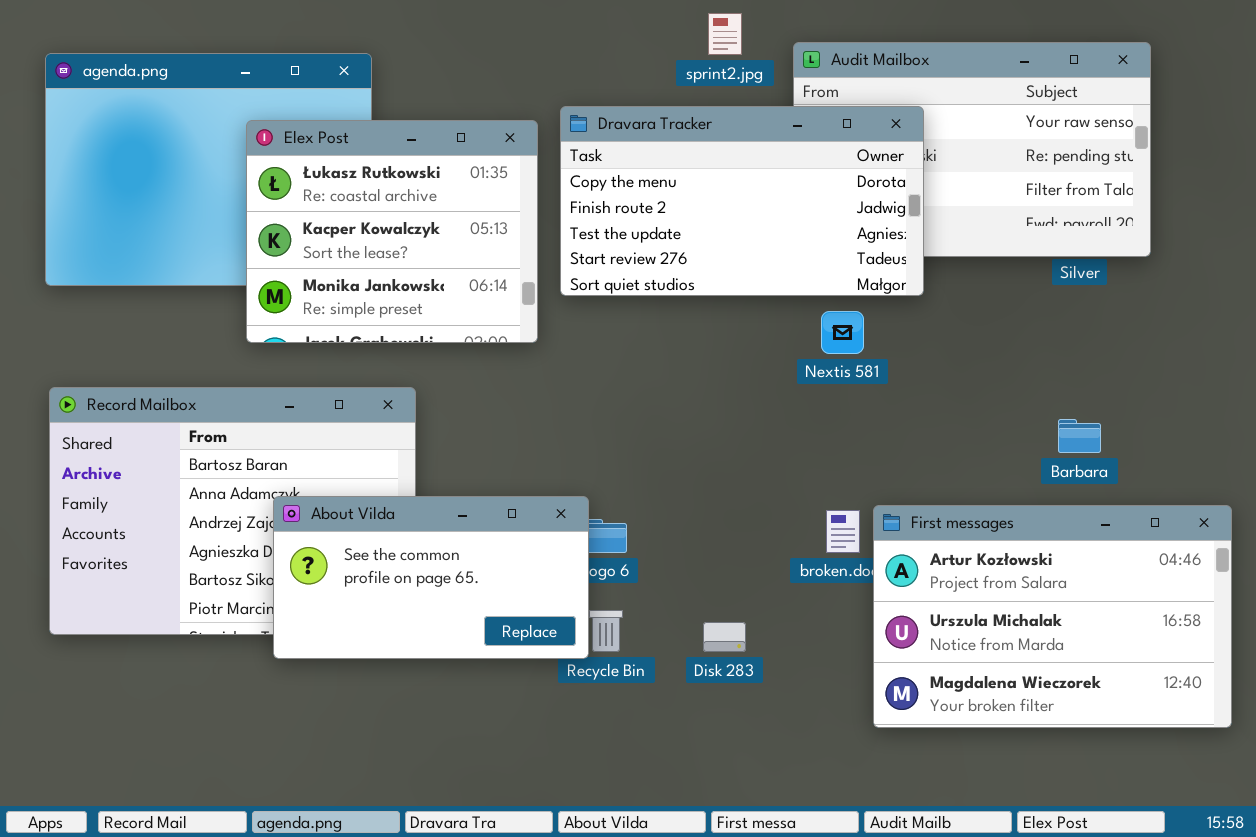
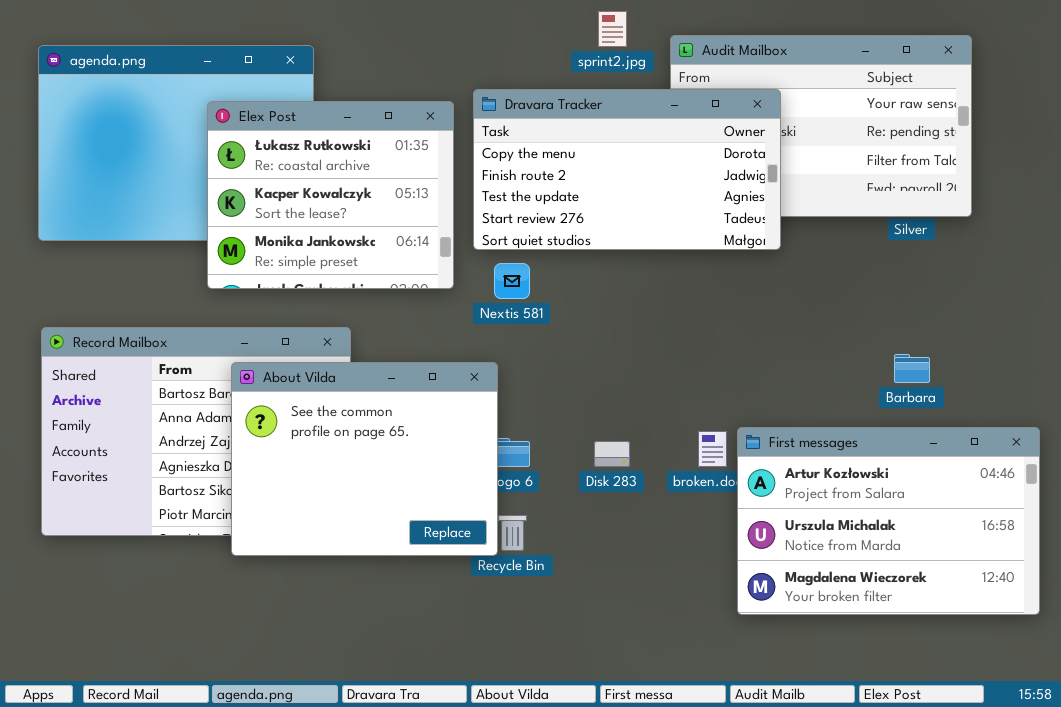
Nextis 581: [821,311,864,354] -> [494,263,530,299], moved
About Vilda: [273,496,589,659] -> [231,362,498,556], resized
Disk 283: [703,622,746,652] -> [594,441,630,467], moved

